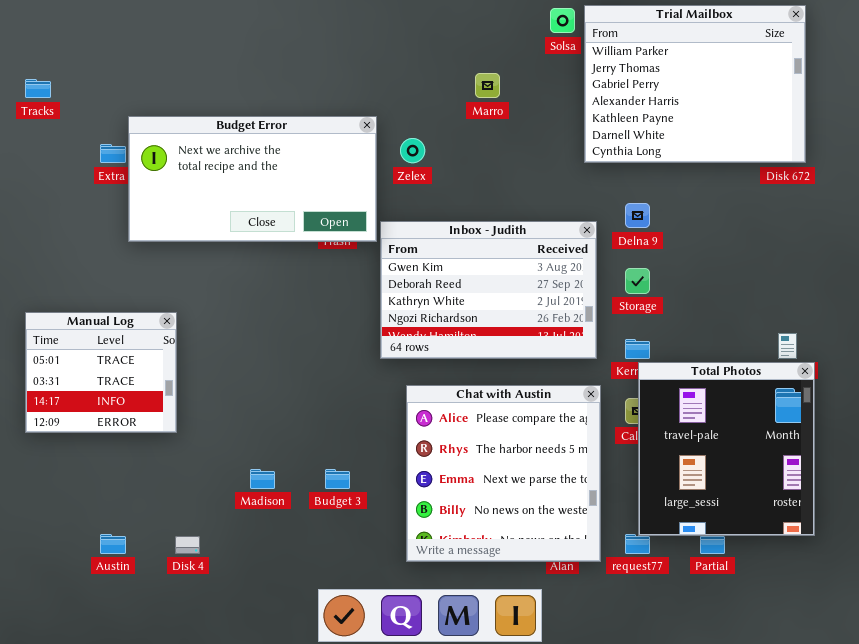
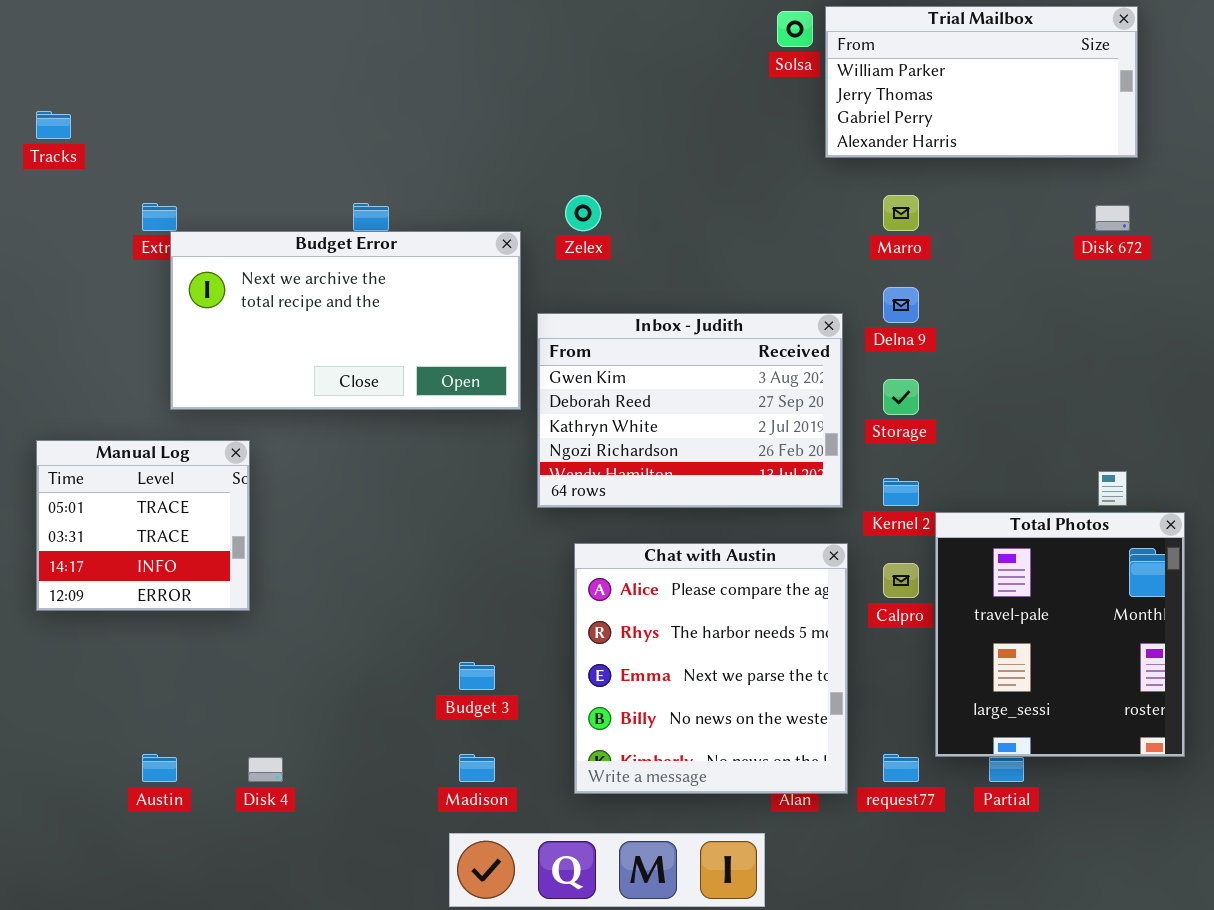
Trial Mailbox: [584,5,806,163] -> [825,6,1138,158], resized
Marro: [475,73,500,98] -> [883,195,919,231], moved
Budget Error: [128,116,377,242] -> [170,231,521,410], moved
Total Photos: [638,362,815,536] -> [935,512,1185,757], moved
Madison: [250,469,275,489] -> [459,754,495,782], moved

